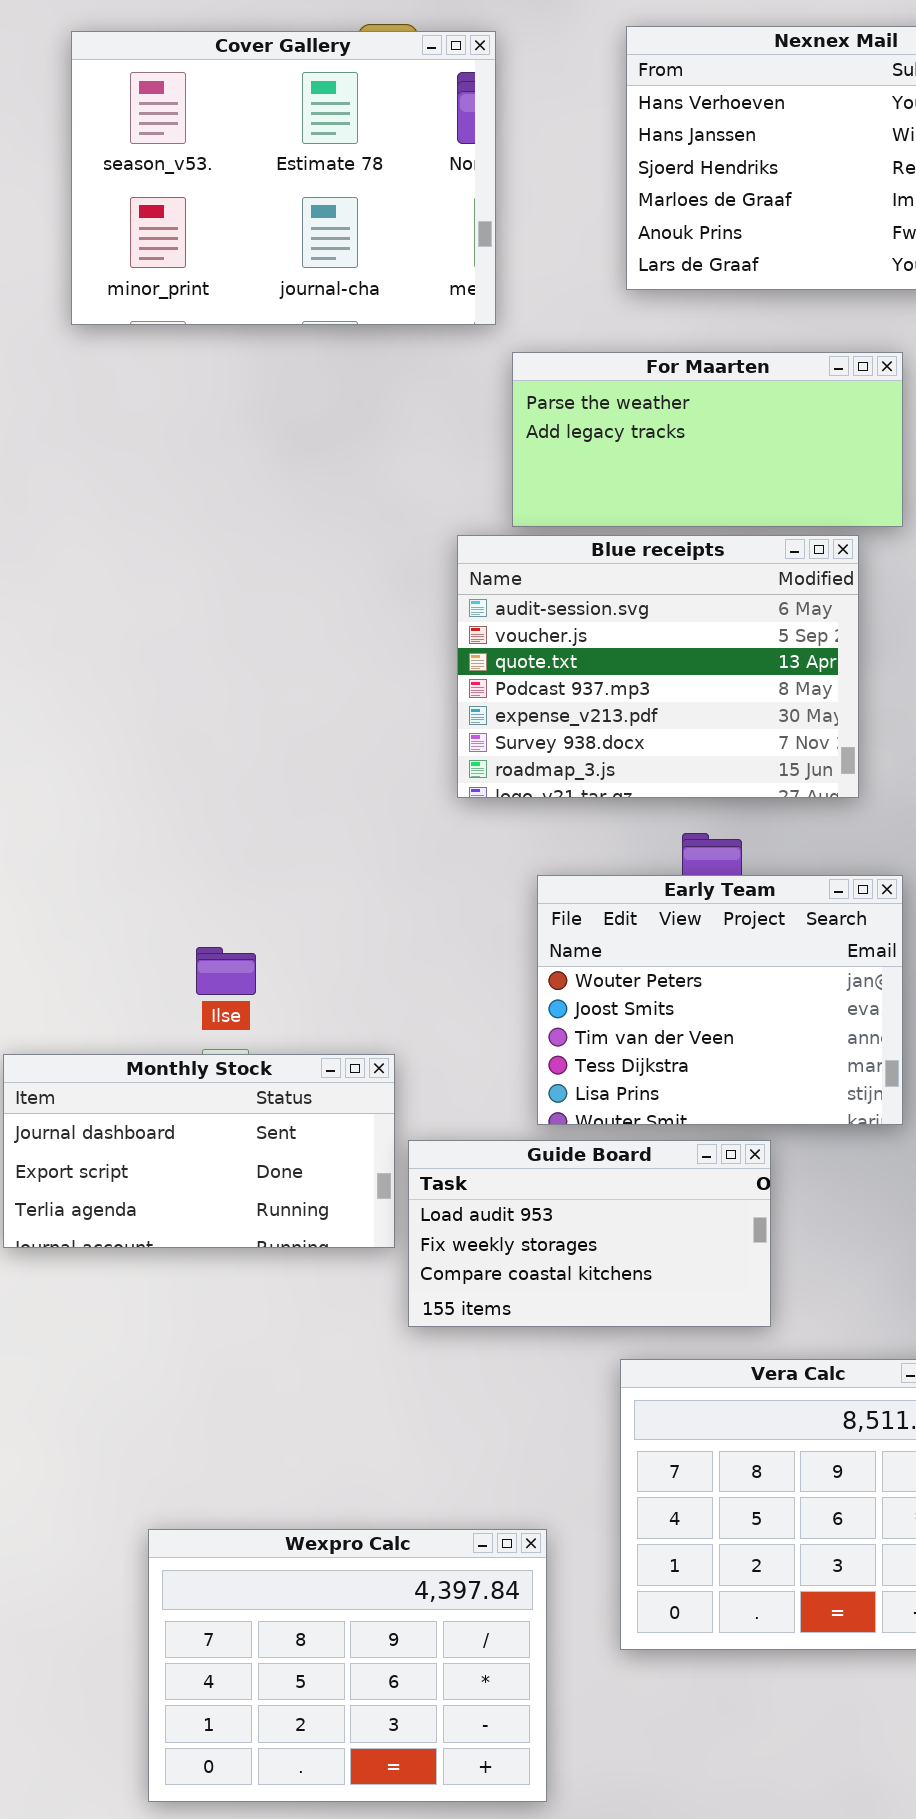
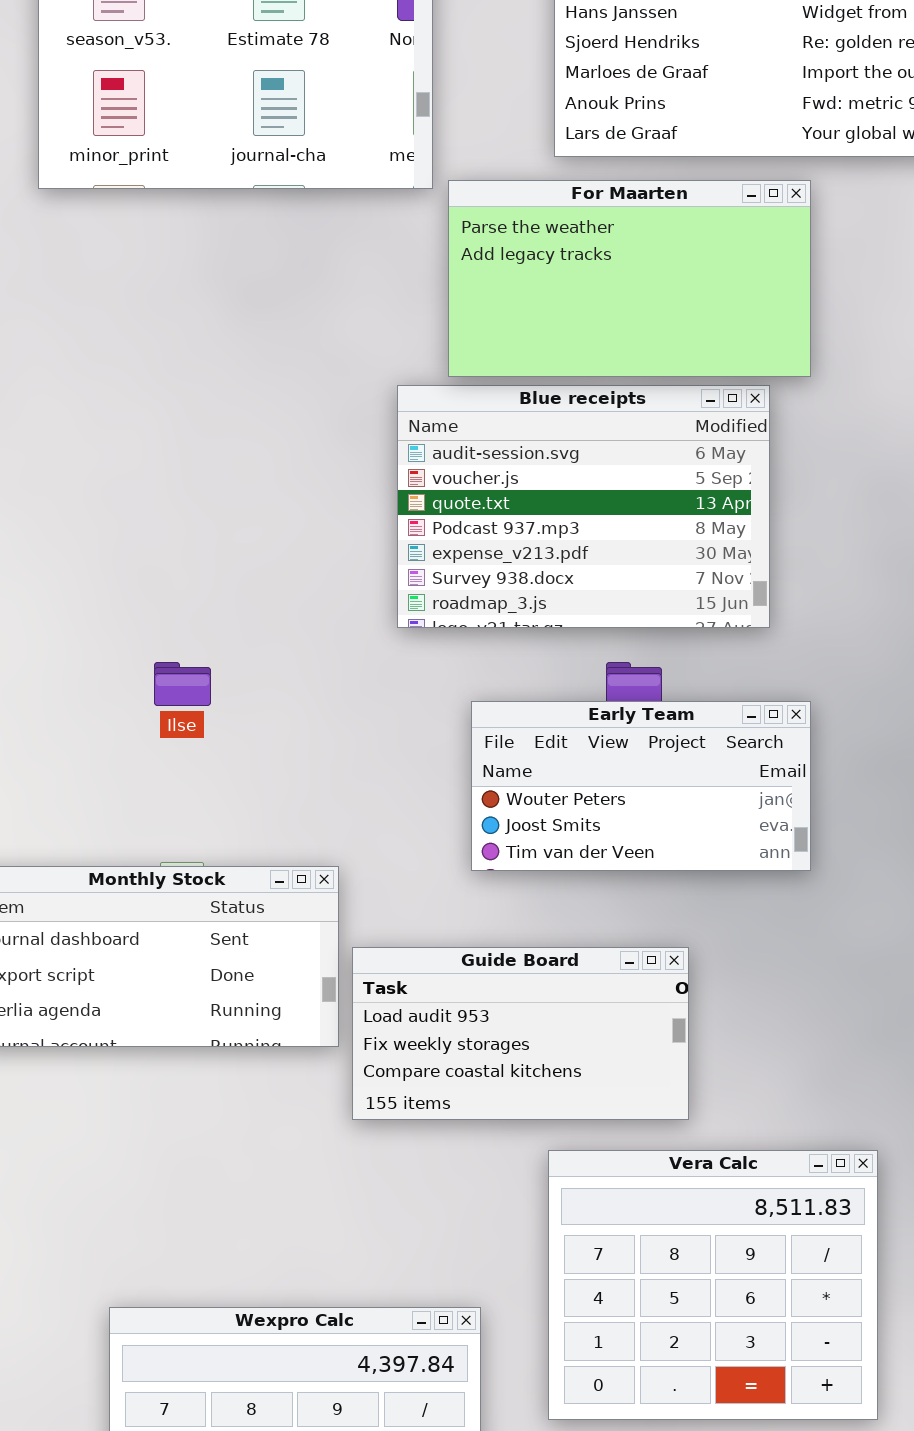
For Maarten: [512,352,903,527] -> [448,180,811,377], resized
Early Team: [537,875,903,1125] -> [471,701,811,871], resized
Ilse: [196,947,256,995] -> [154,662,211,706], moved

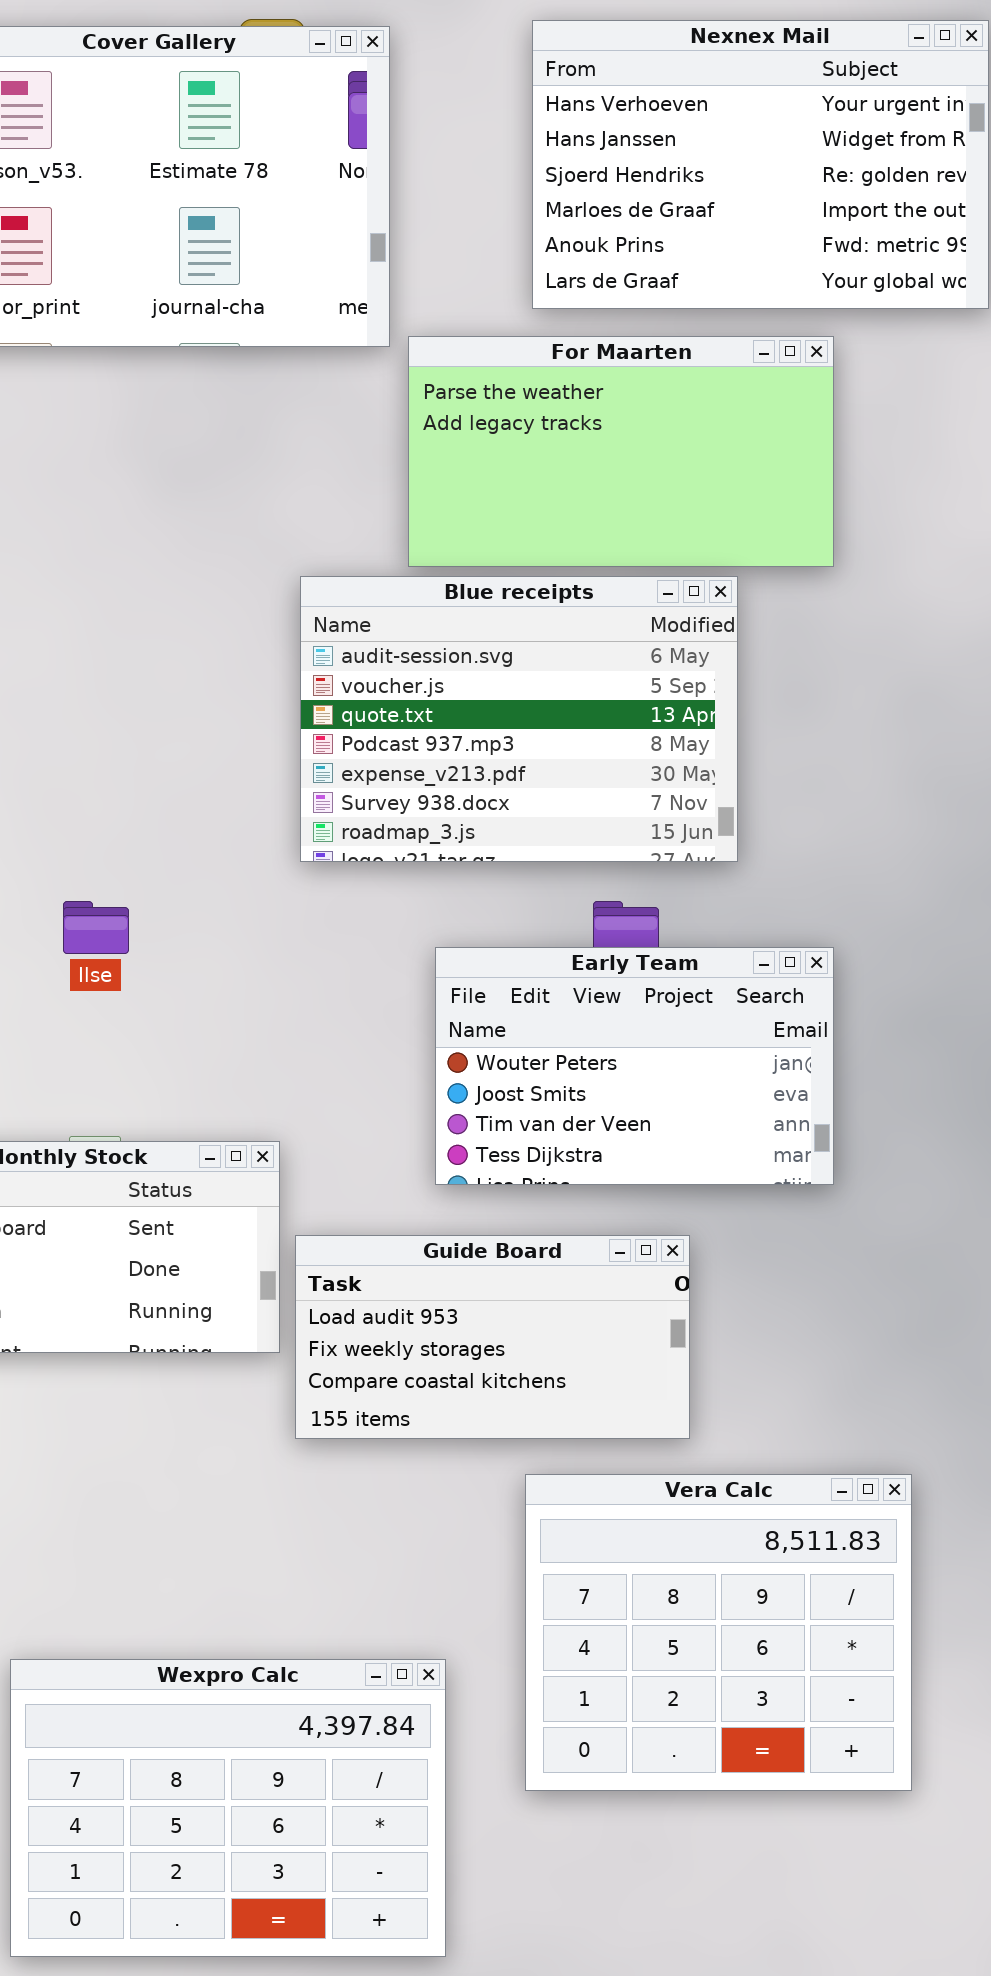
Blue receipts: [397,385,770,628] -> [300,576,738,862], moved
Early Team: [471,701,811,871] -> [435,947,834,1185], resized

